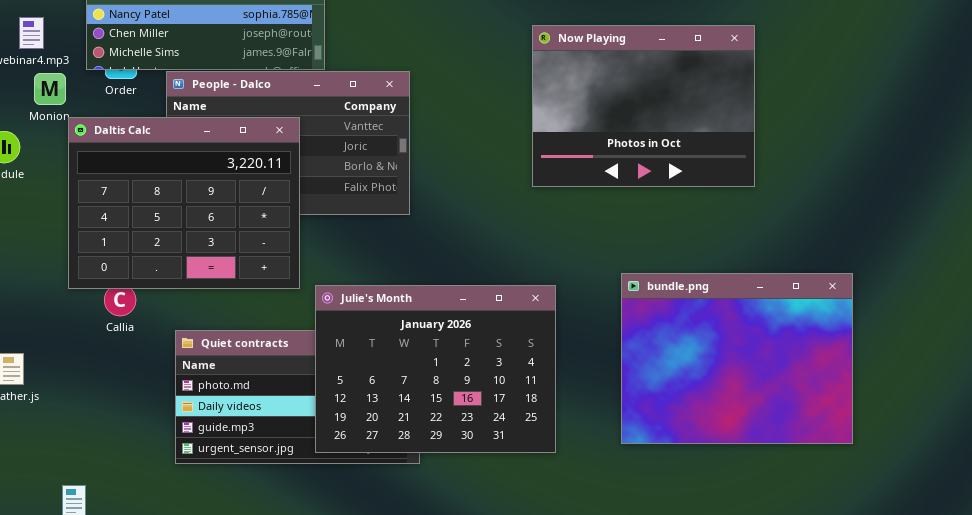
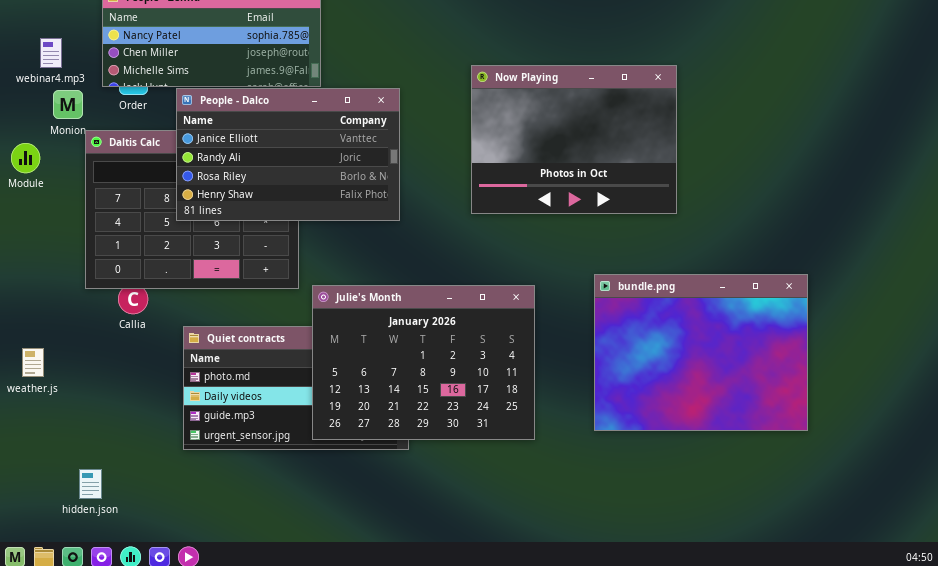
Now Playing: [532,25,755,187] -> [471,65,677,214], moved
People - Dalco: [166,71,410,215] -> [176,88,400,221], raised

